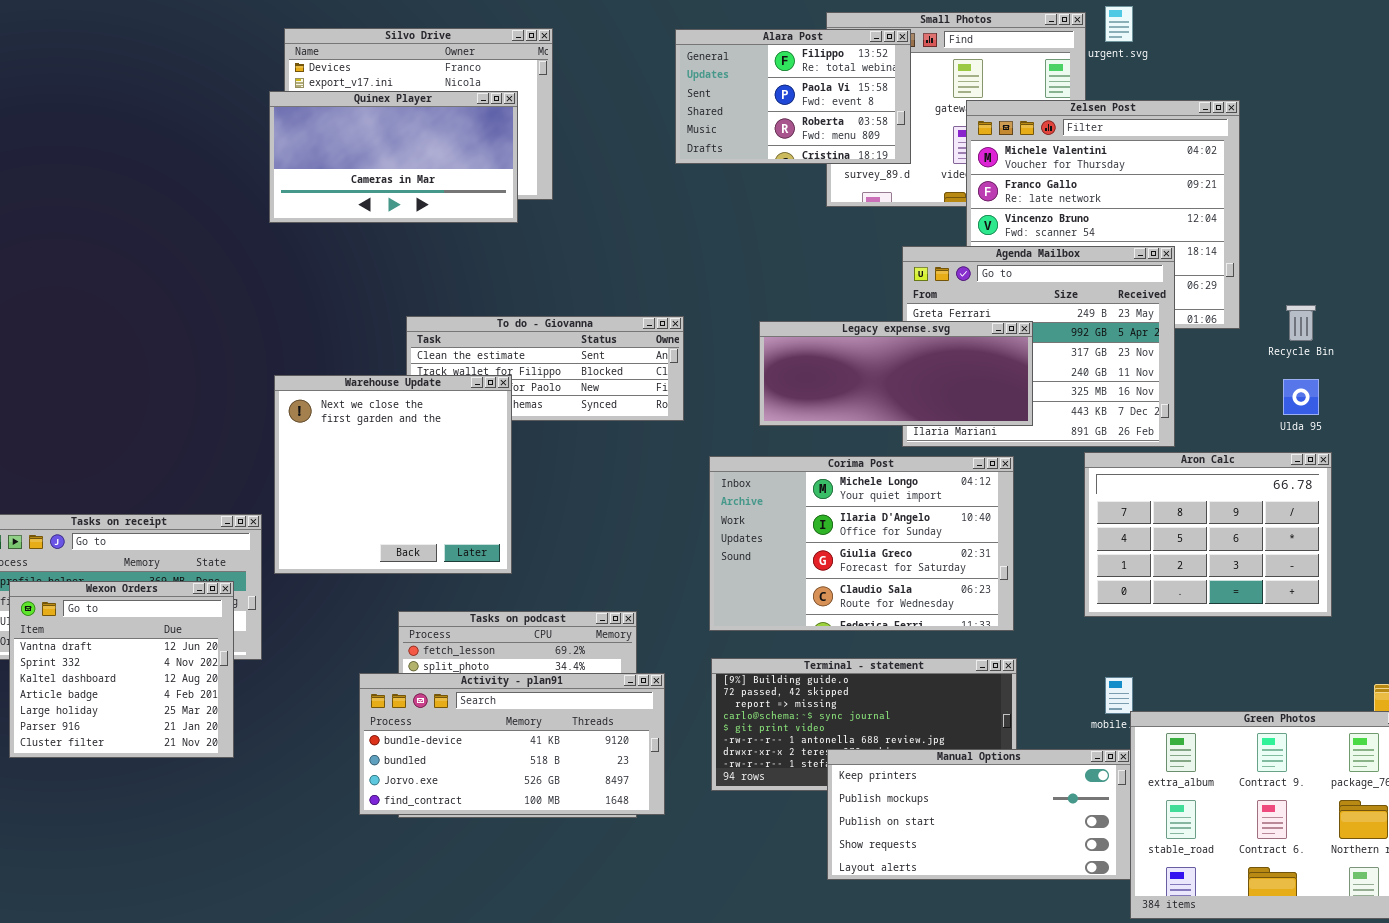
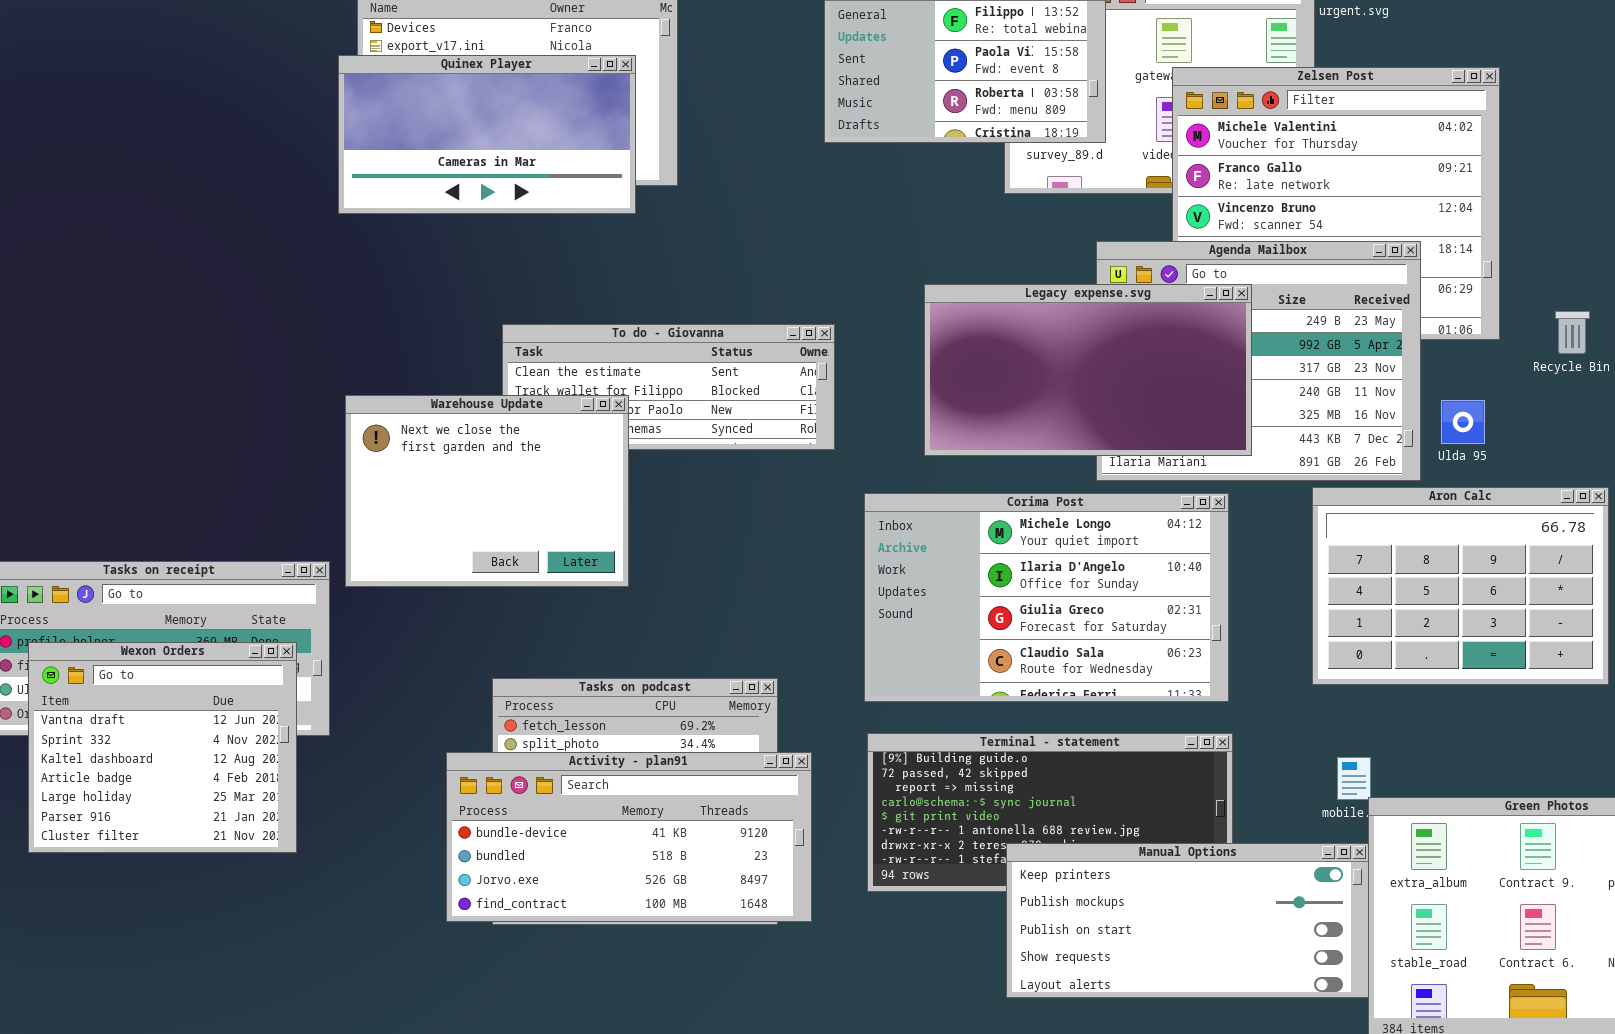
Legacy expense.svg: [759,321,1033,426] -> [924,284,1252,456], resized
Warehouse Update: [274,375,512,574] -> [345,395,629,587], resized
Ulda 95: [1283,379,1319,415] -> [1441,400,1485,444], moved

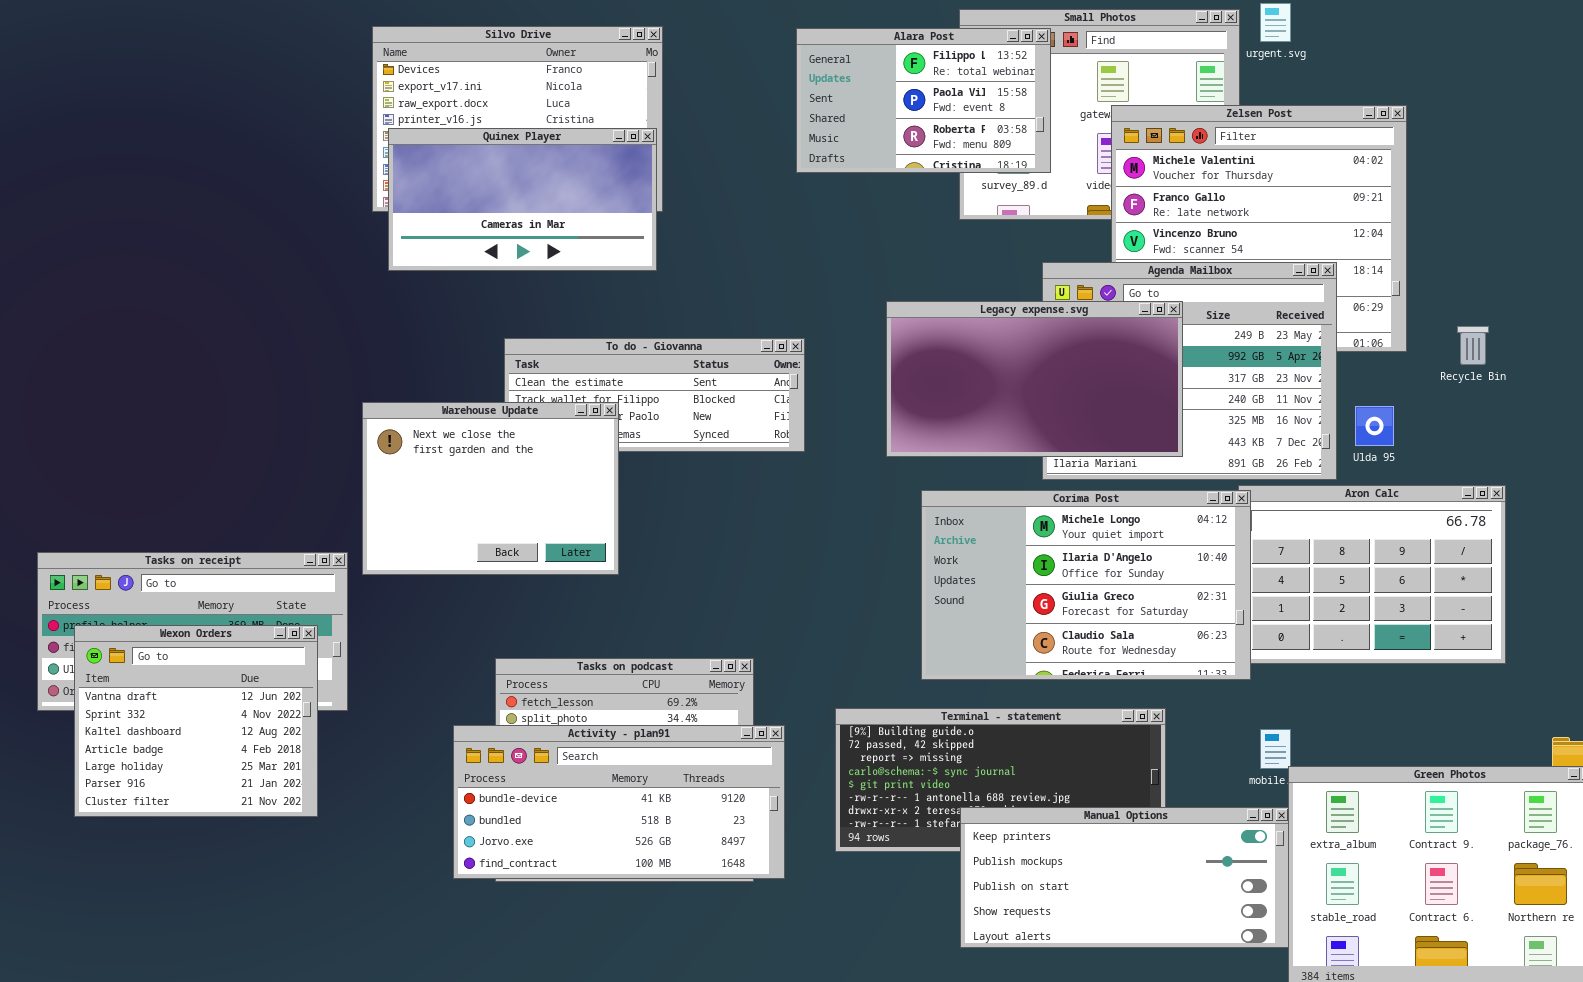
Quinex Player: [338,55,636,214] -> [388,128,657,271], moved
Corima Post: [864,493,1229,702] -> [921,490,1251,680], moved

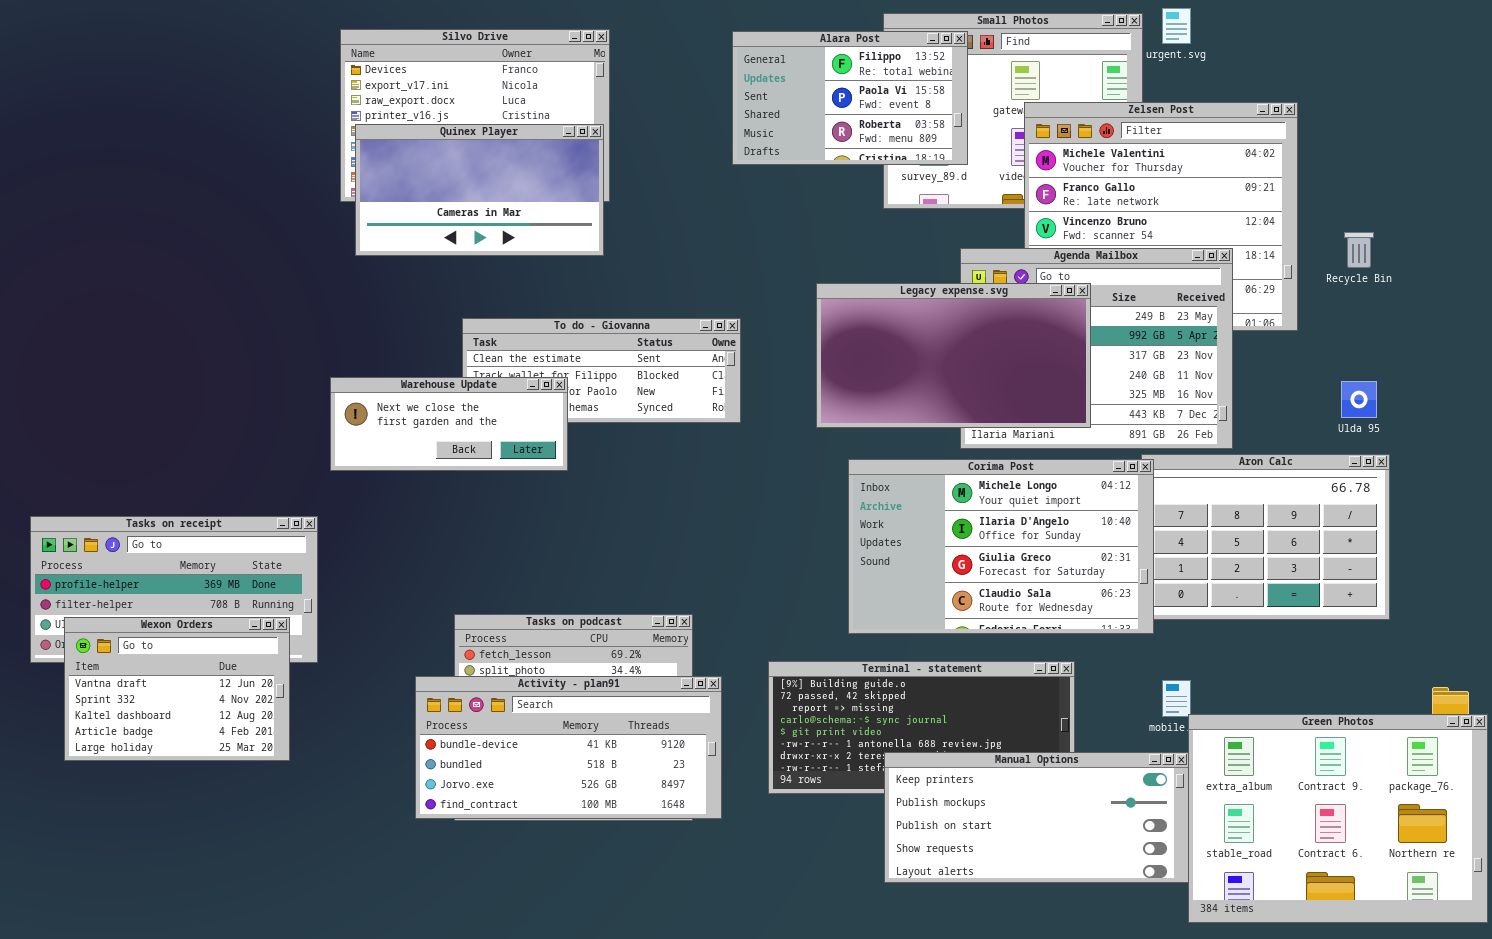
Recycle Bin: [1457,326,1489,365] -> [1344,232,1374,268], moved
Warehouse Update: [362,402,619,575] -> [330,377,568,471], resized
Ulda 95: [1355,406,1394,446] -> [1341,381,1377,418], moved
Wexon Orders: [74,625,318,817] -> [64,617,290,761], resized

